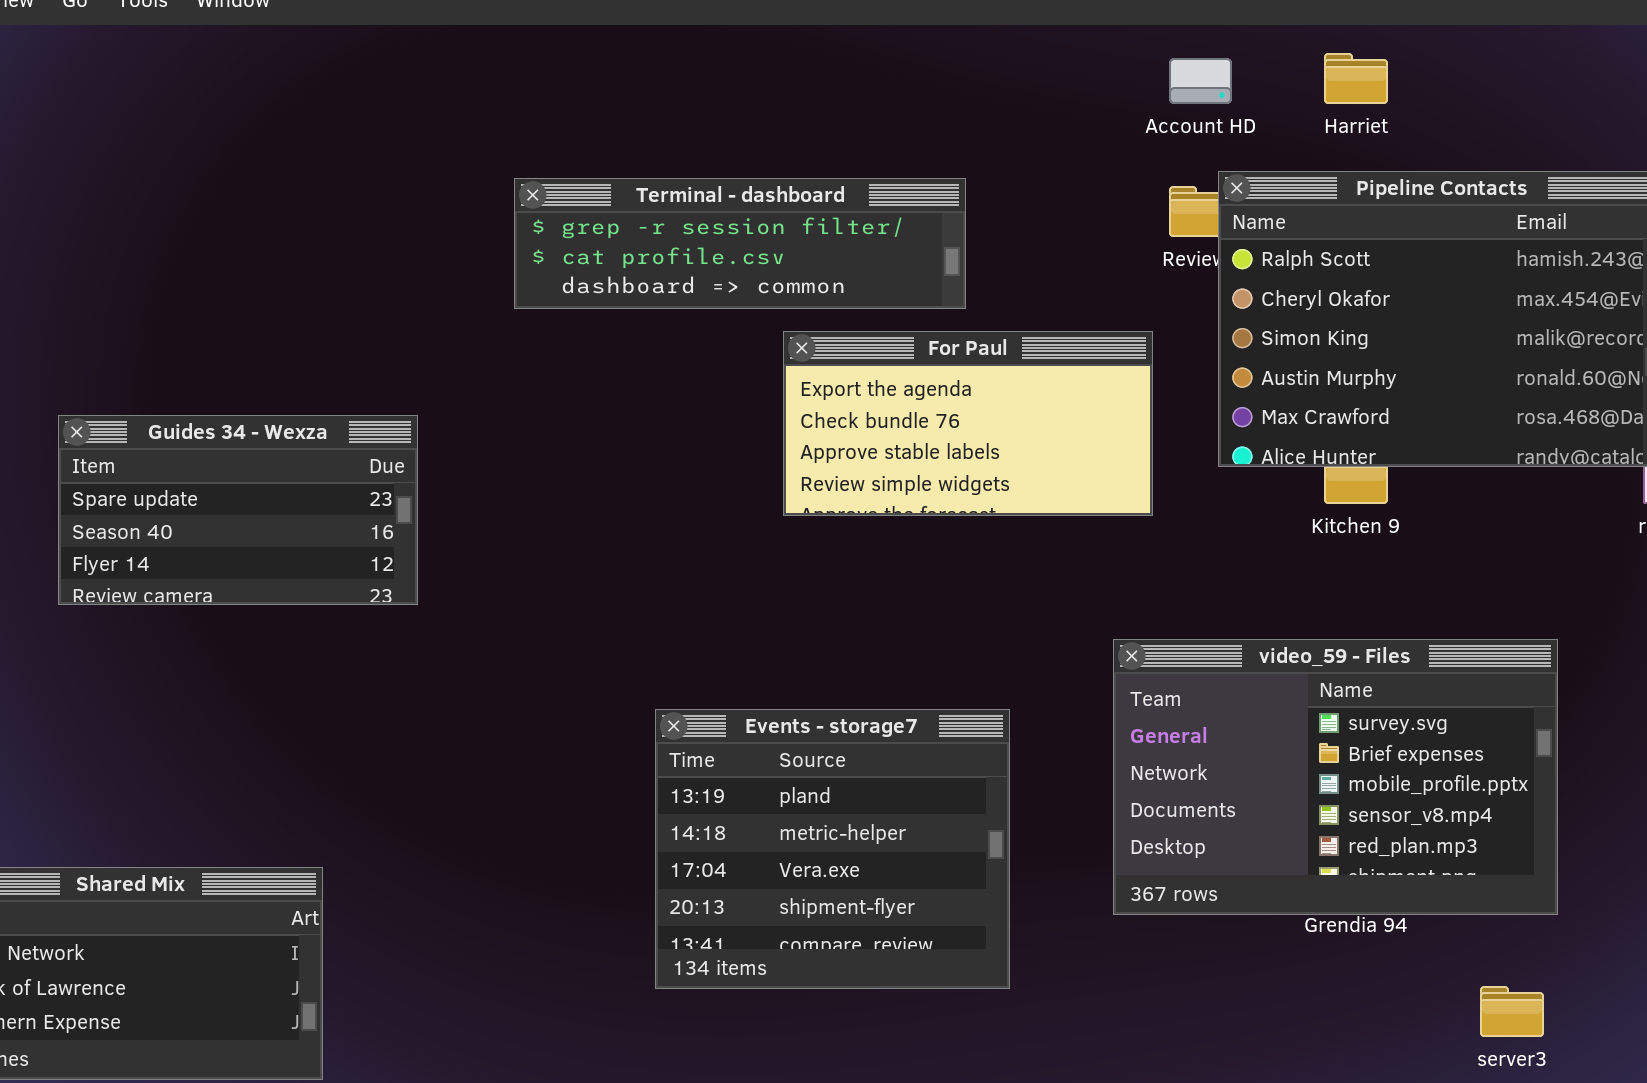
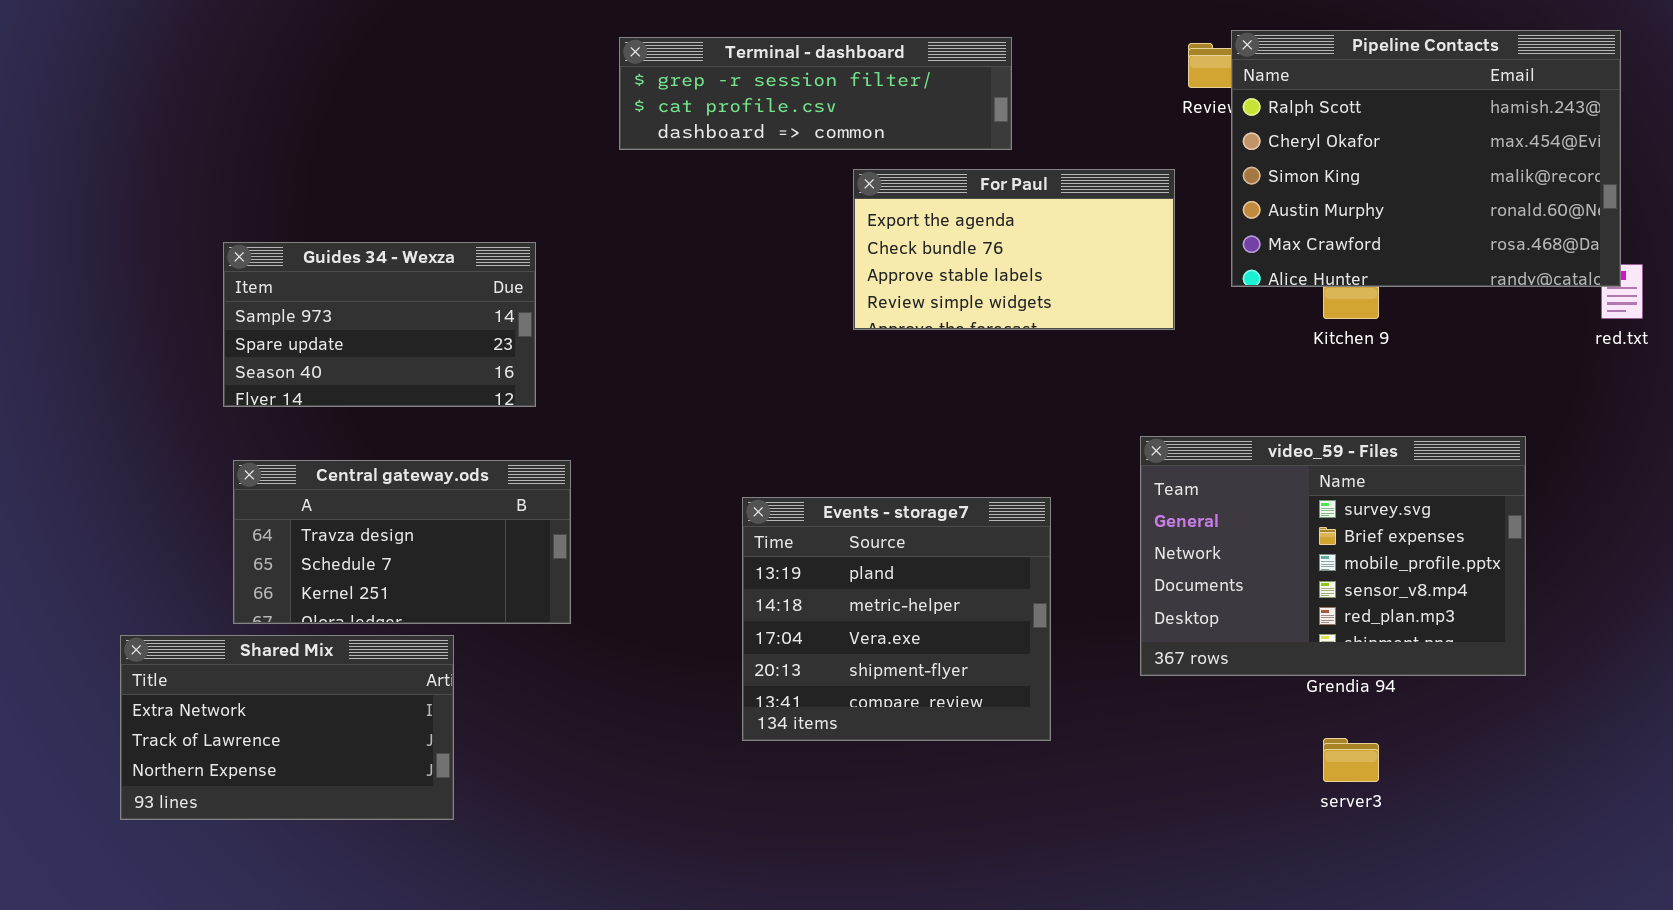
Guides 34 - Wexza: [58,415,418,605] -> [223,242,536,407], scrolled up 1 row
Central gateway.ods: none -> [233,460,571,624], opened
server3: [1480,986,1544,1037] -> [1323,738,1379,782], moved

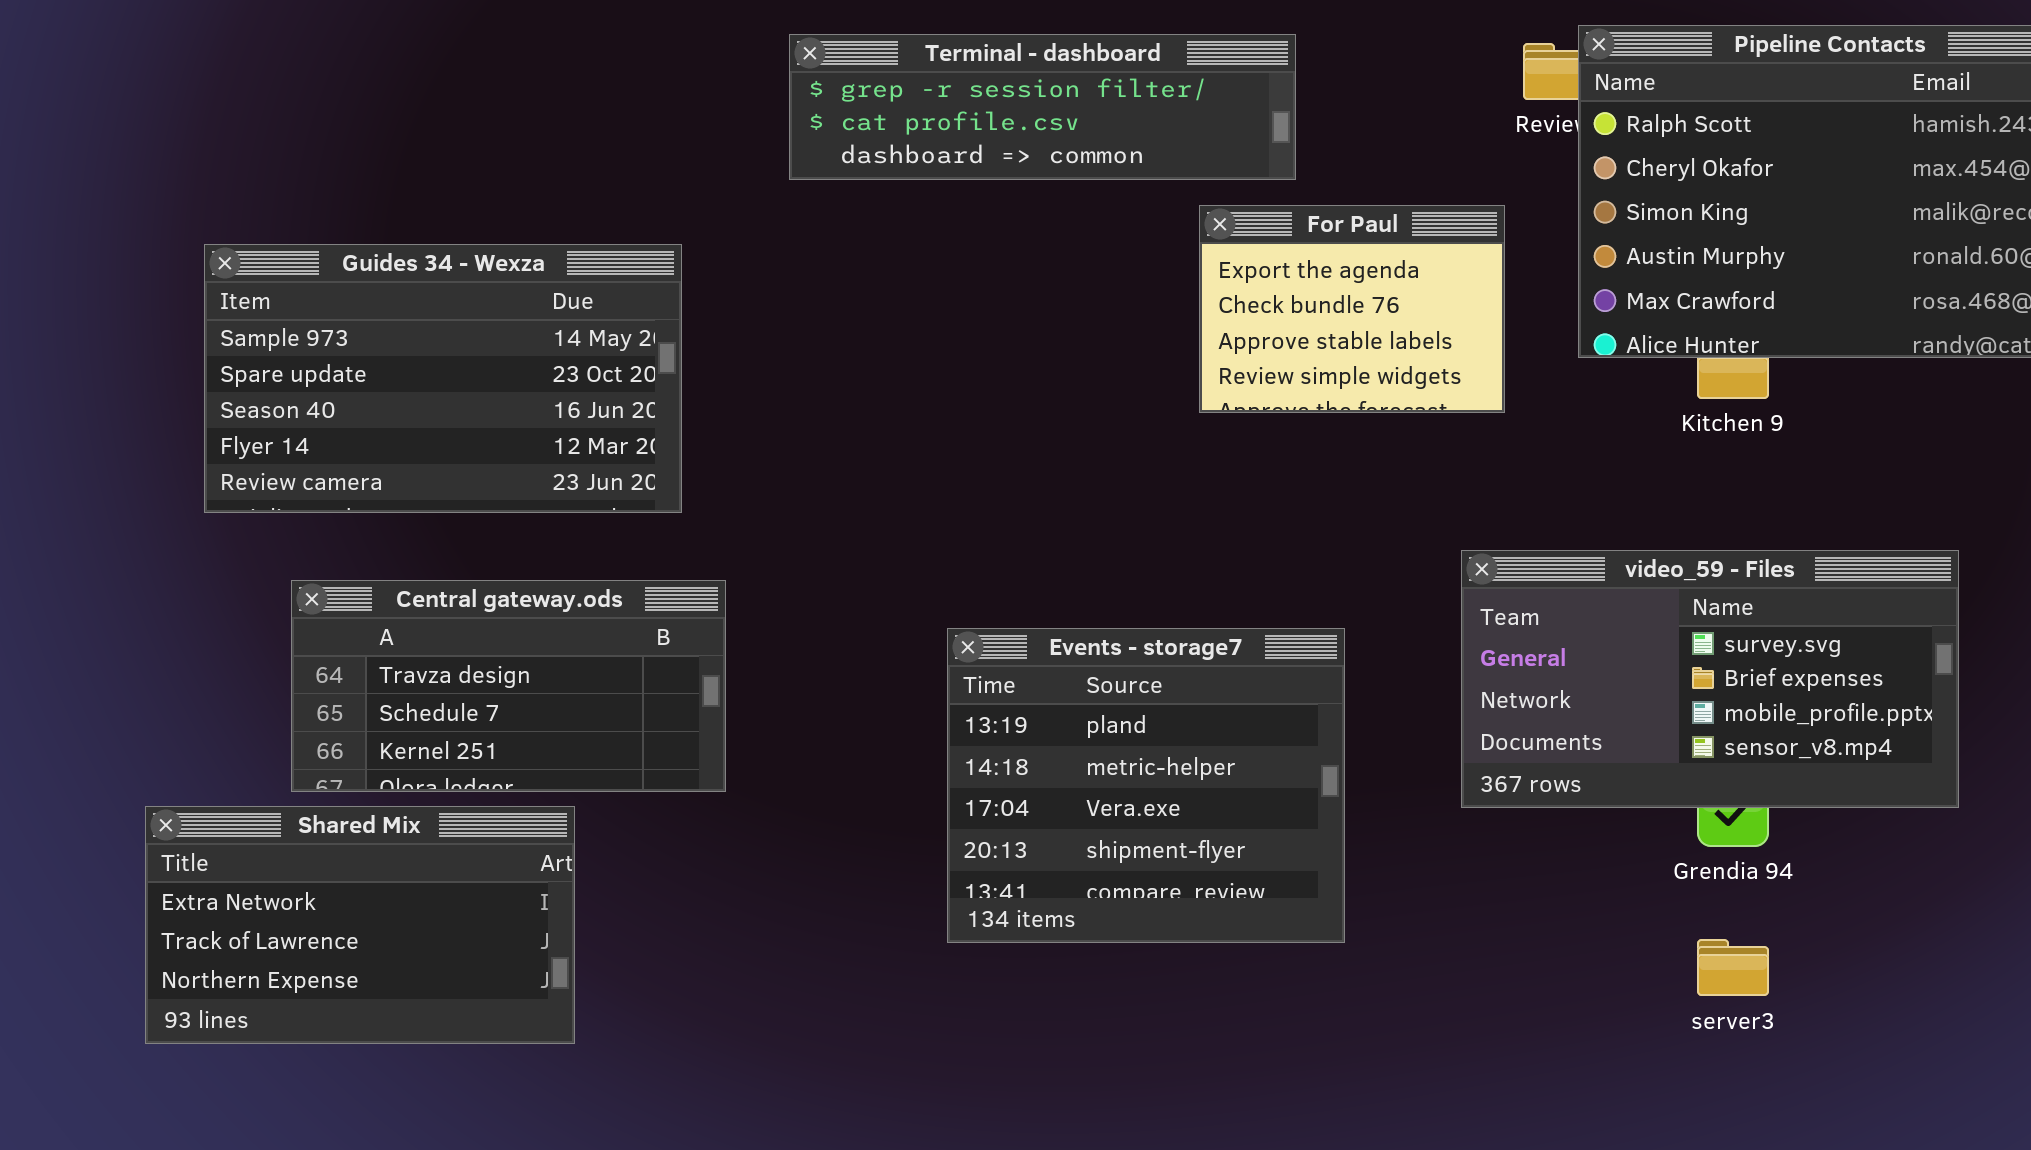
For Paul: [853,169,1175,330] -> [1199,205,1505,413], resized
Guides 34 - Wexza: [223,242,536,407] -> [204,244,682,513], resized
video_59 - Files: [1140,436,1526,676] -> [1461,550,1959,808], resized

